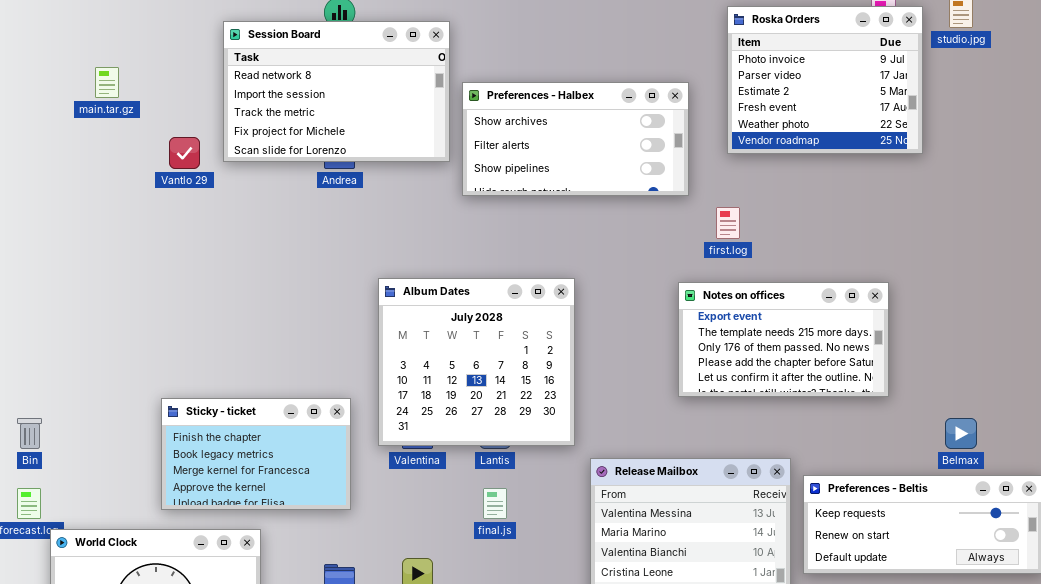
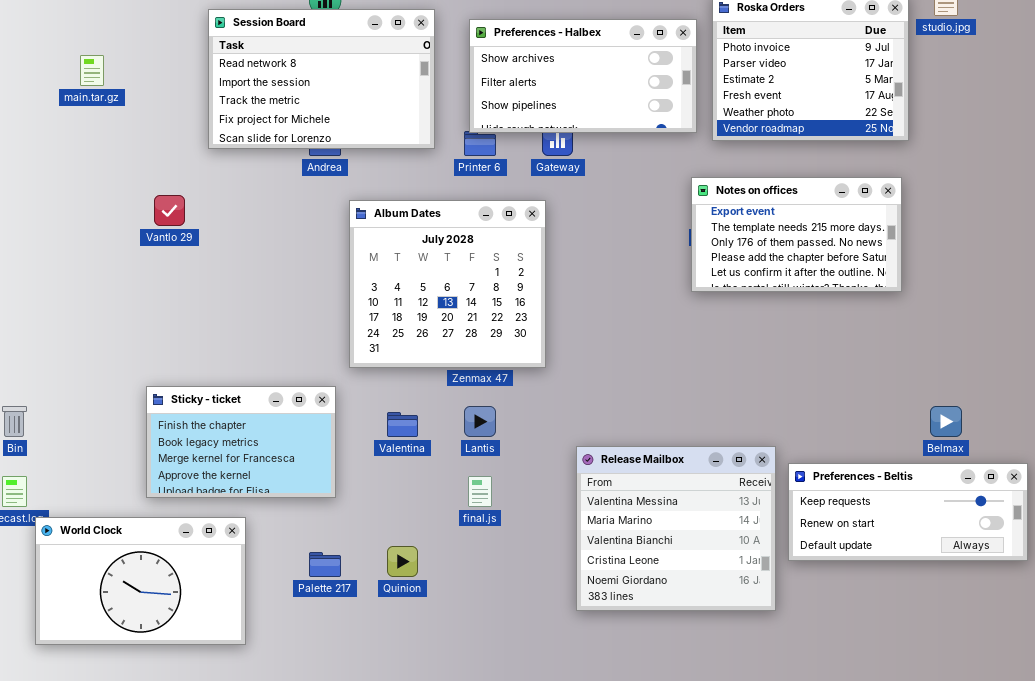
Preferences - Halbex: [462,82,689,196] -> [469,19,697,133], moved
Vantlo 29: [169,137,200,169] -> [154,195,185,226], moved
Album Dates: [378,278,575,446] -> [349,200,546,368], moved
Notes on offices: [678,282,889,397] -> [691,177,902,292], moved

